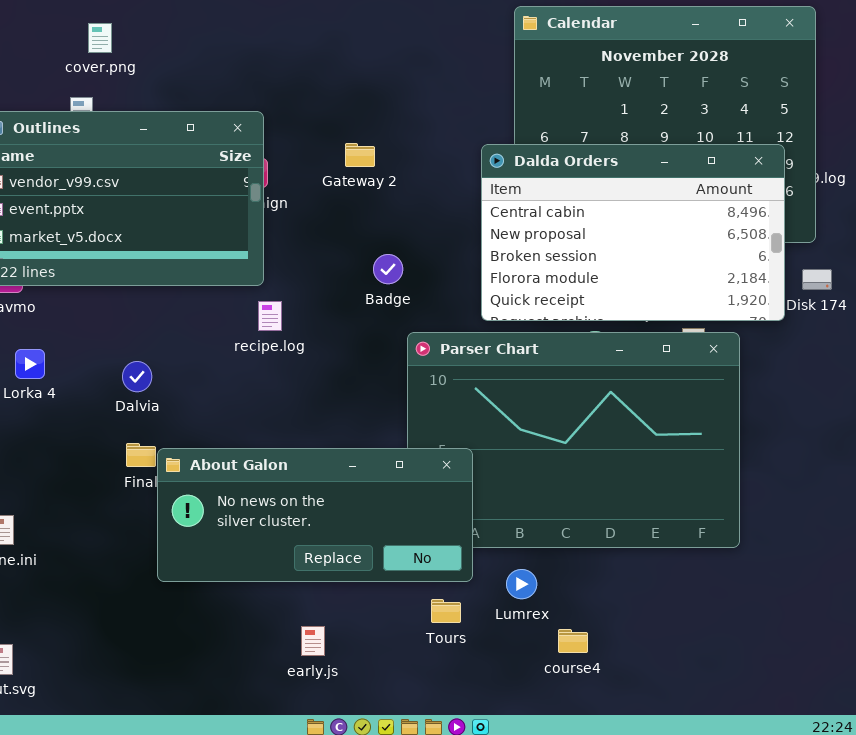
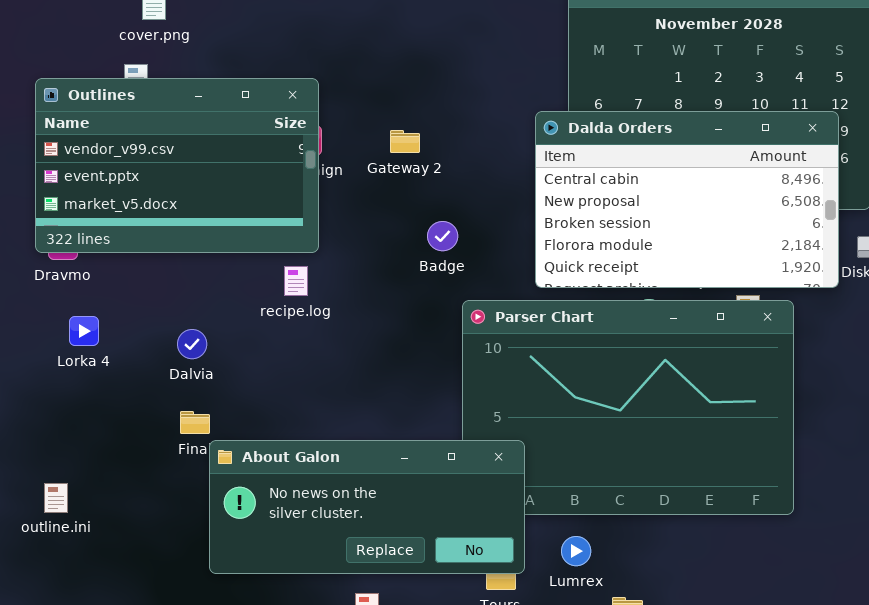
Gateway 2: [345,143,375,167] -> [390,130,420,153], moved
recipe.log: [258,301,282,331] -> [284,266,308,296], moved
About Galon: [157,448,473,582] -> [209,440,525,574], moved

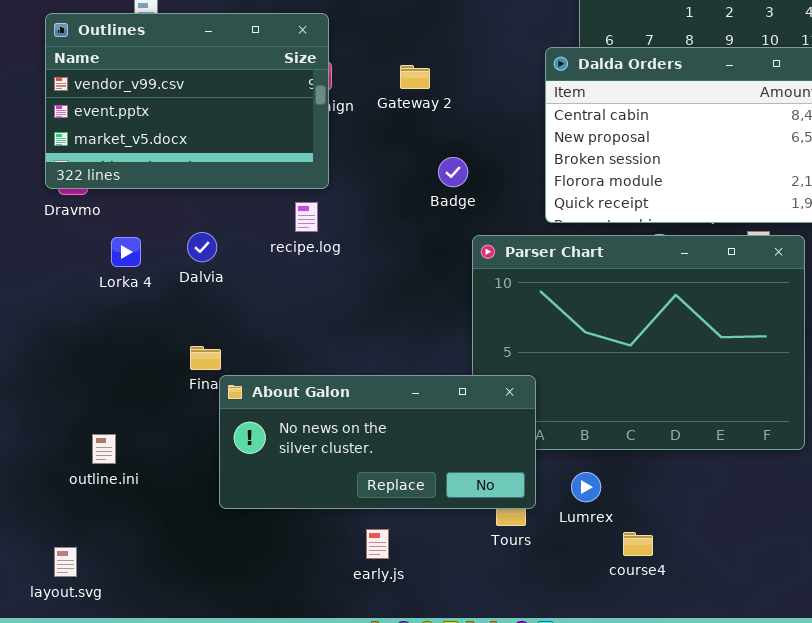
Lorka 4: [69,316,99,346] -> [111,237,141,267], moved
Dalvia: [177,329,207,359] -> [187,232,217,262], moved
outline.ini: [44,483,68,513] -> [92,434,116,464], moved

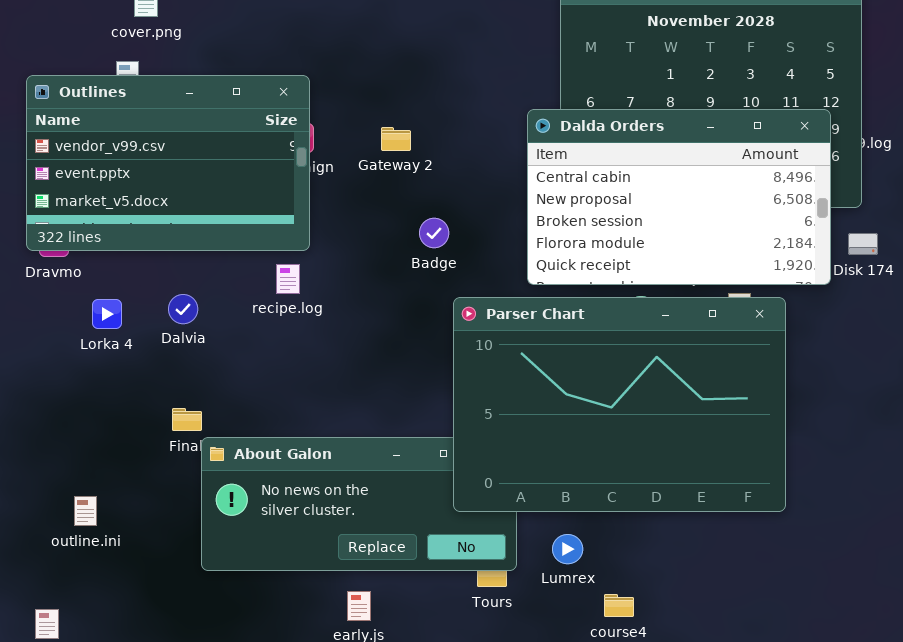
Parser Chart: [472,235,805,450] -> [453,297,786,512], raised

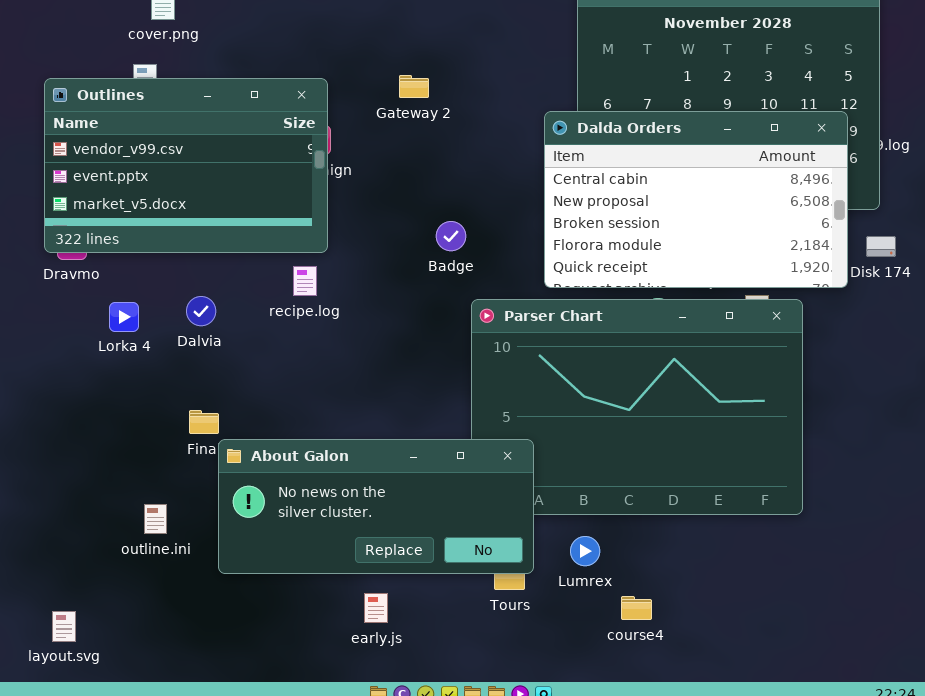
Gateway 2: [381,127,411,151] -> [399,75,429,98], moved
About Galon: [201,437,517,571] -> [218,439,534,574], raised
outline.ini: [74,496,97,526] -> [144,504,167,534], moved

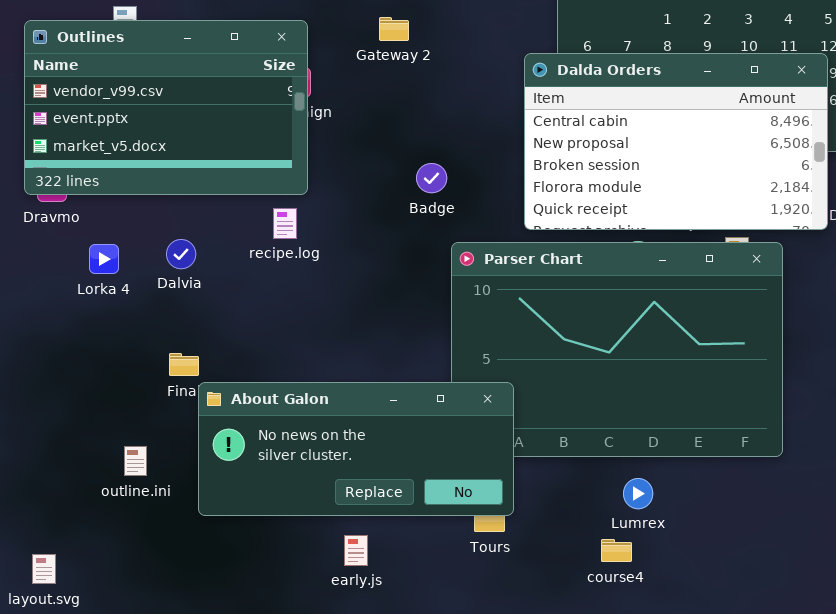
Lumrex: [570,536,600,566] -> [623,478,653,509], moved

